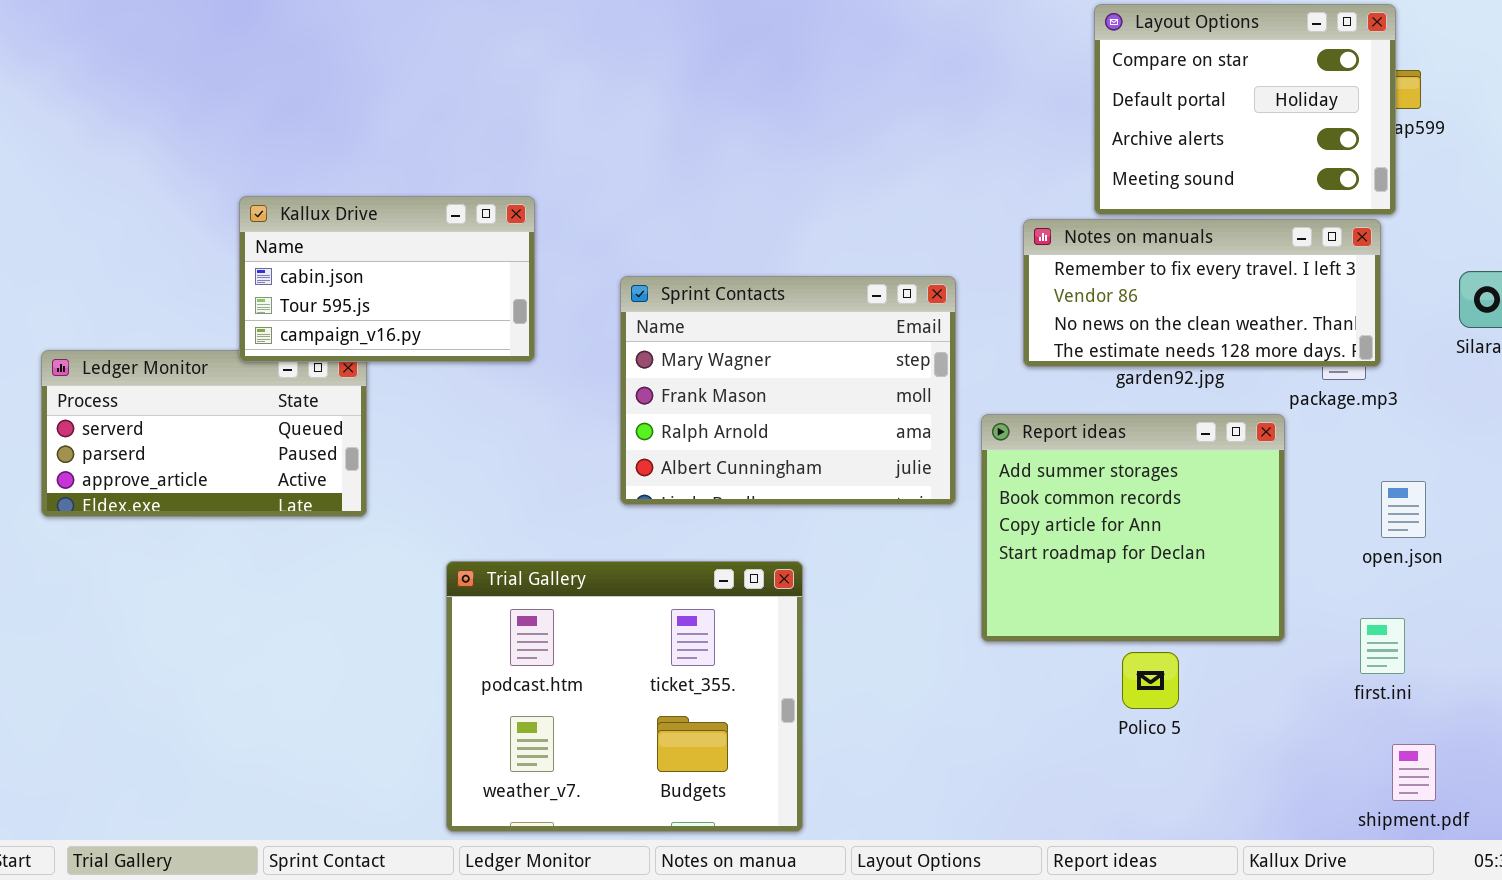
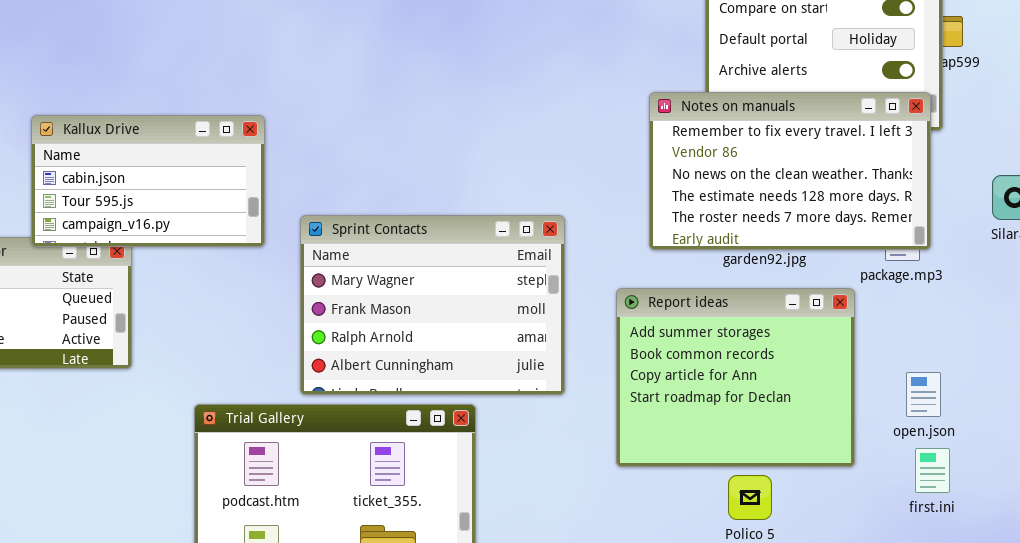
Notes on manuals: [1023,219,1381,367] -> [649,92,931,250], resized
Sprint Contacts: [620,276,956,505] -> [300,215,565,395], moved
open.json: [1381,481,1426,538] -> [906,372,941,417], moved

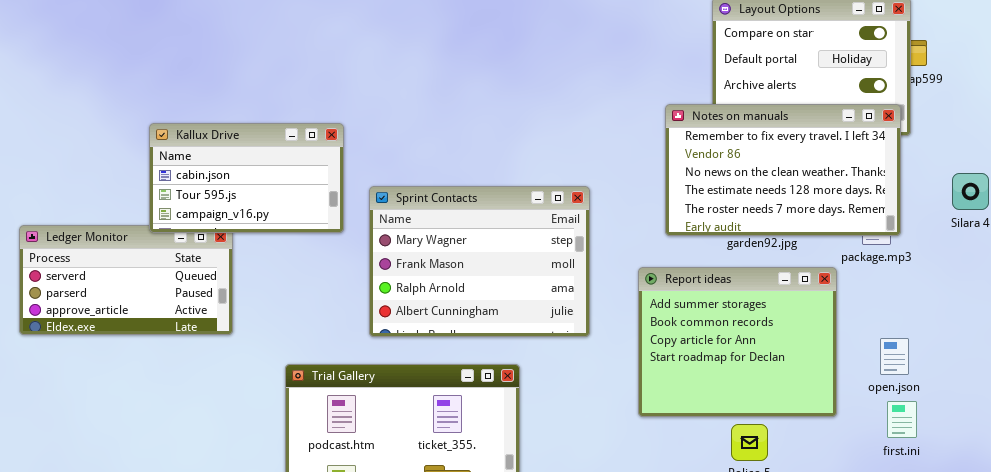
Sprint Contacts: [300,215,565,395] -> [369,186,590,337], moved

